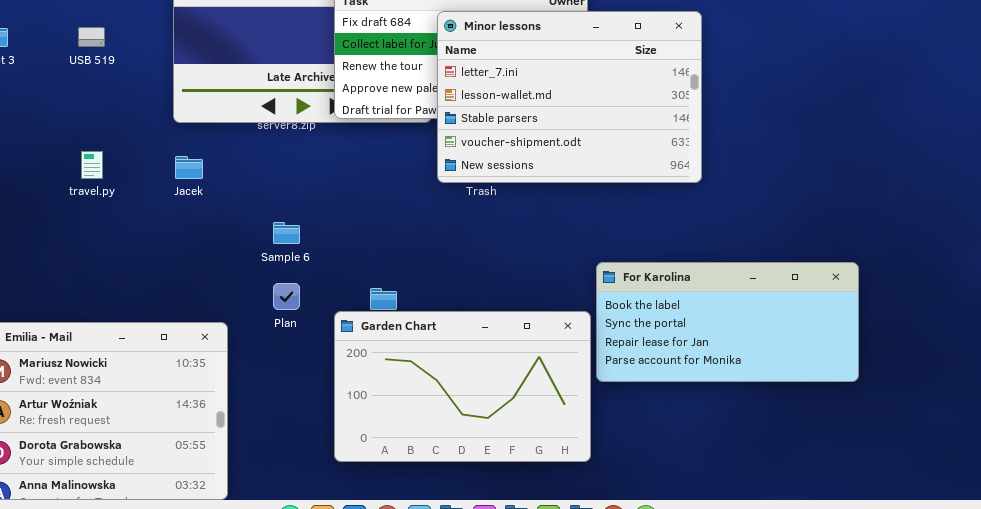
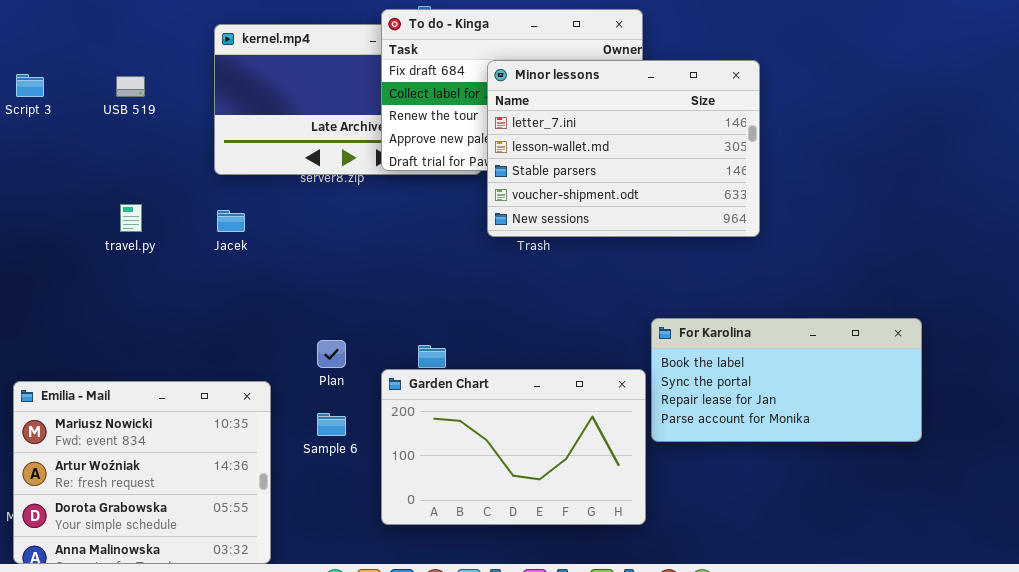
Sample 6: [273,222,300,244] -> [317,413,346,436], moved

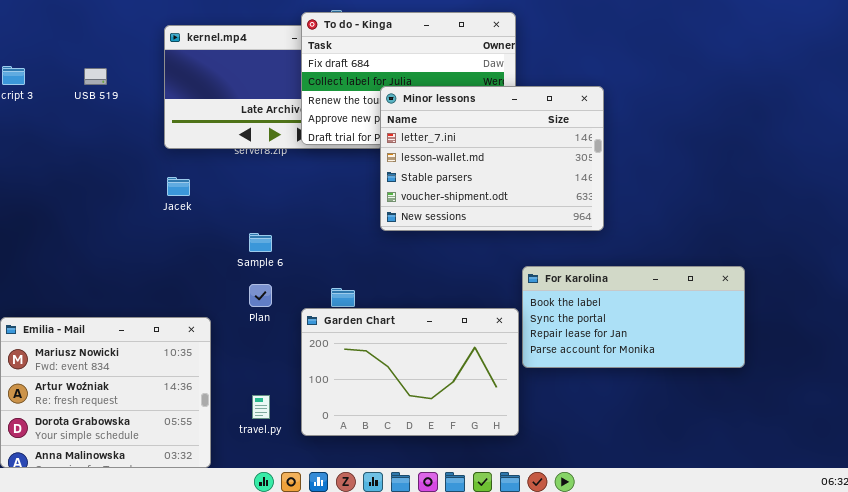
Minor lessons: [487,60,760,237] -> [380,86,604,231], moved
travel.py: [120,204,142,232] -> [252,395,270,419], moved
Sample 6: [317,413,346,436] -> [249,233,272,252], moved

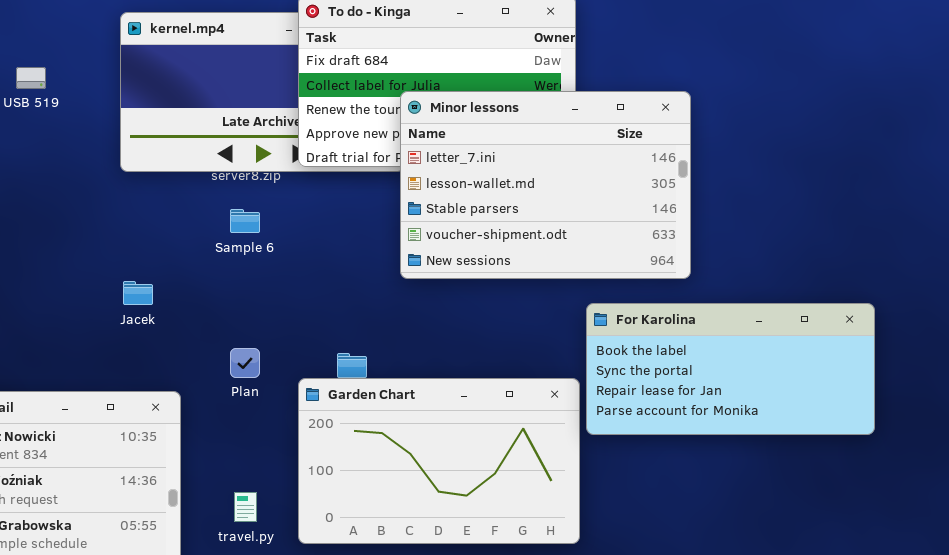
Jacek: [167,177,190,196] -> [123,281,153,305], moved
Sample 6: [249,233,272,252] -> [230,209,260,233], moved
For Karolina: [522,266,745,368] -> [586,303,875,435], moved

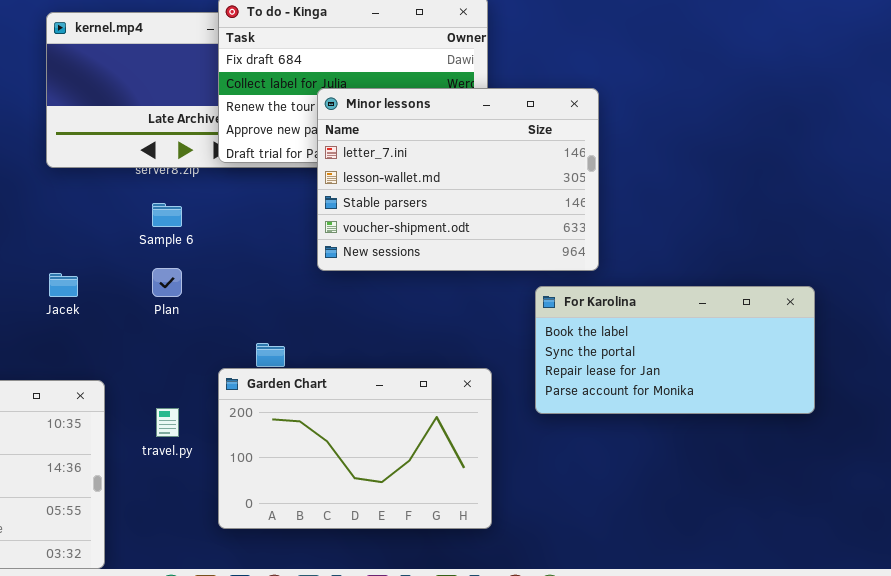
For Karolina: [586,303,875,435] -> [535,286,815,414], moved
Plan: [230,348,260,378] -> [152,268,182,297], moved
travel.py: [234,492,257,522] -> [156,408,179,437], moved

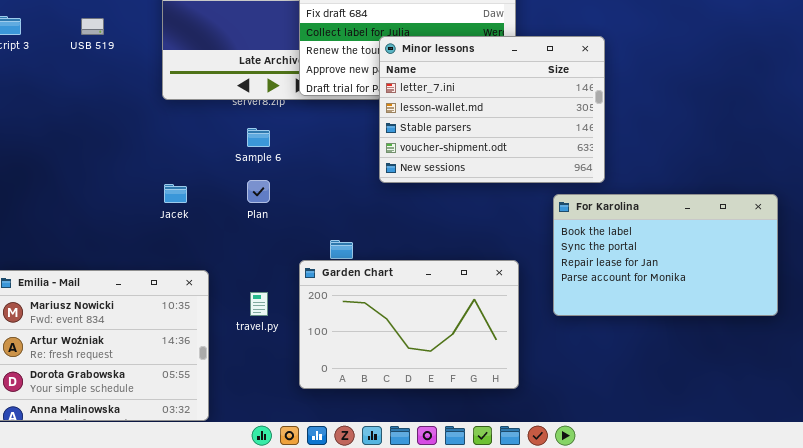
For Karolina: [535,286,815,414] -> [553,194,778,316], resized

